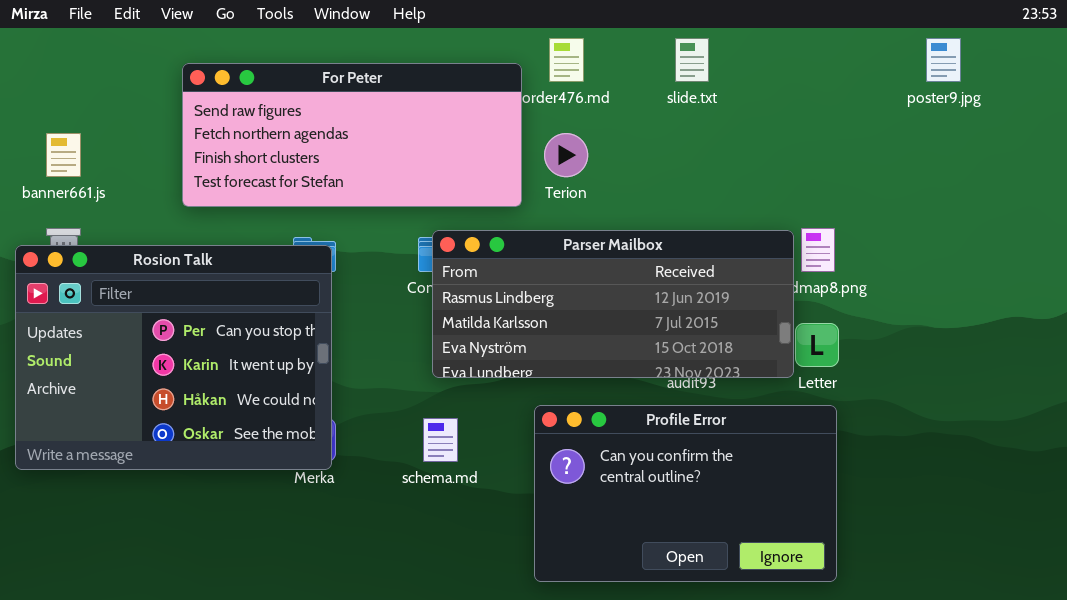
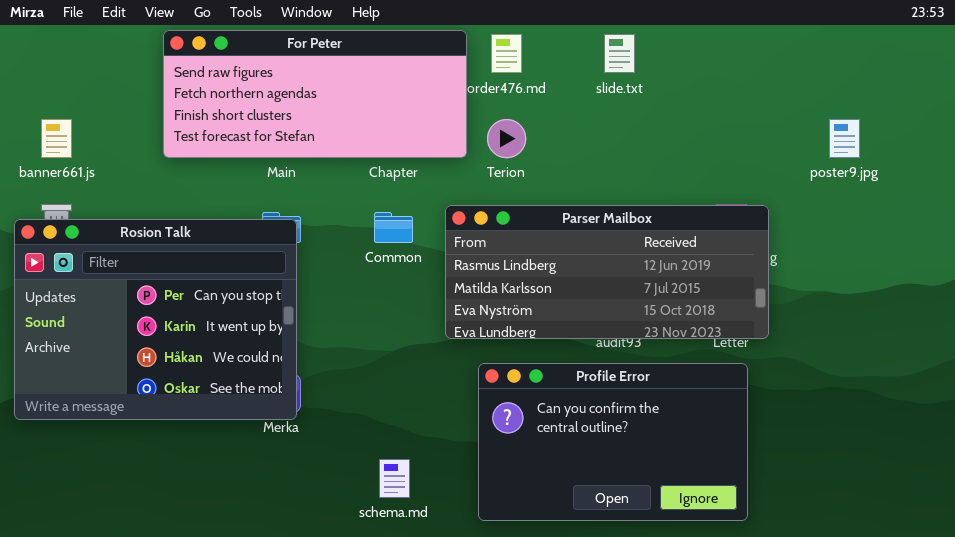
poster9.jpg: [926,38,961,82] -> [829,119,860,158], moved
For Peter: [182,63,522,207] -> [163,30,467,158], moved
Parser Mailbox: [432,230,794,378] -> [445,205,769,339], moved
schema.md: [423,418,458,462] -> [379,459,410,498], moved

